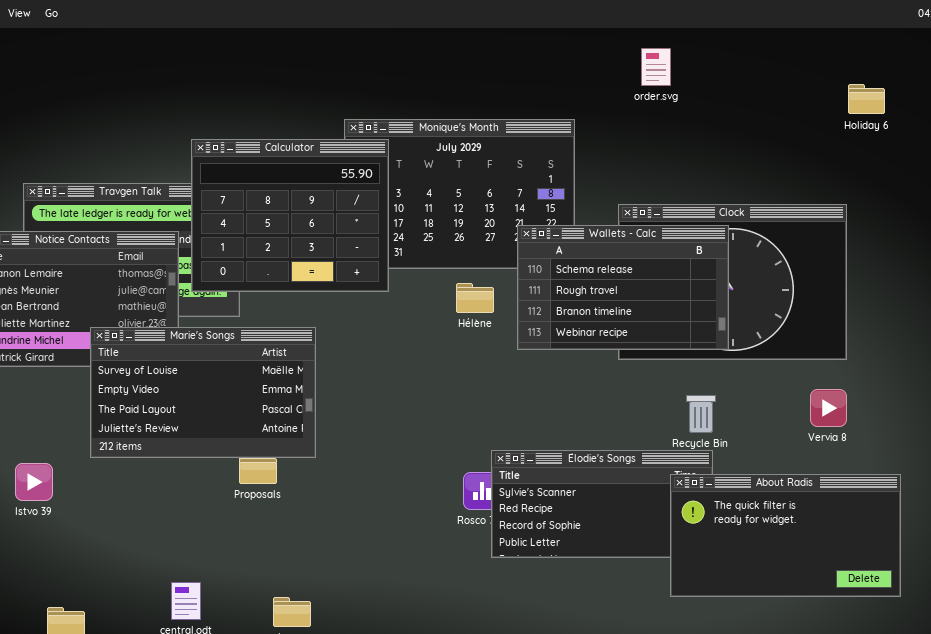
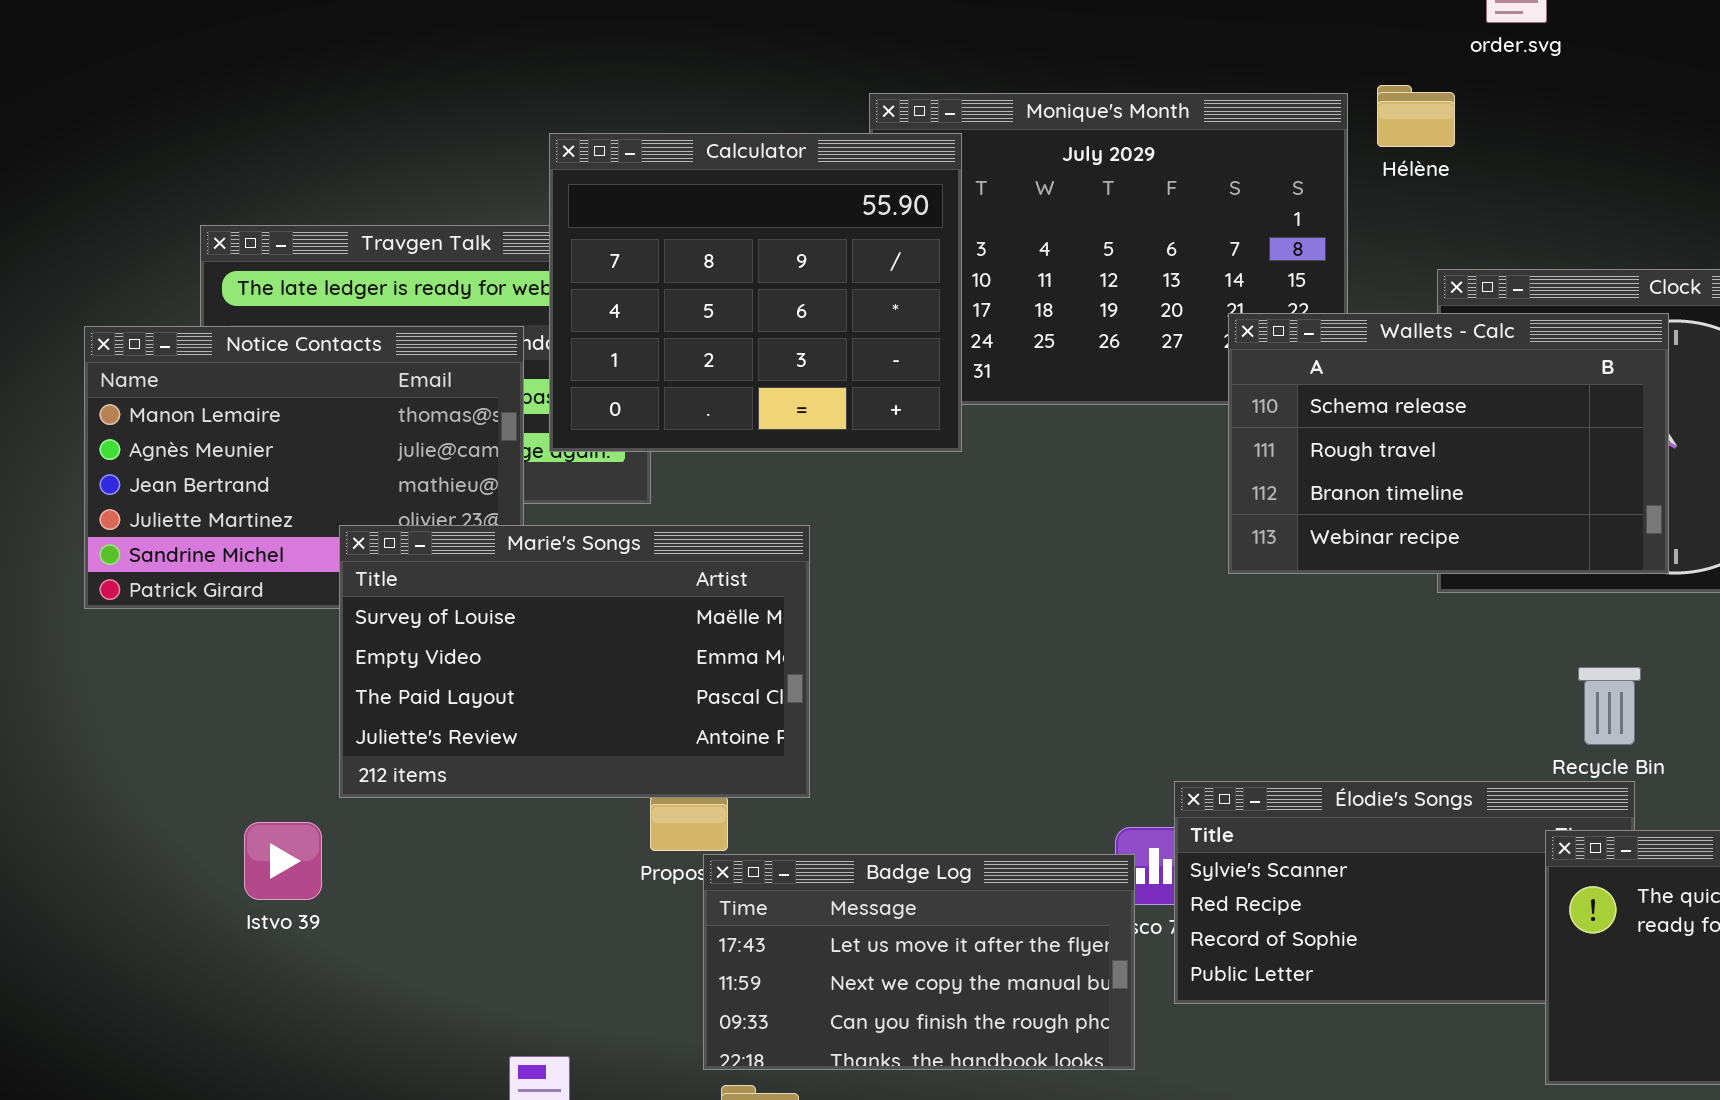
Hélène: [456,283,494,313] -> [1377,85,1455,147], moved
Istvo 39: [15,463,53,501] -> [244,822,322,900], moved
Badge Log: none -> [703,854,1135,1070], opened

